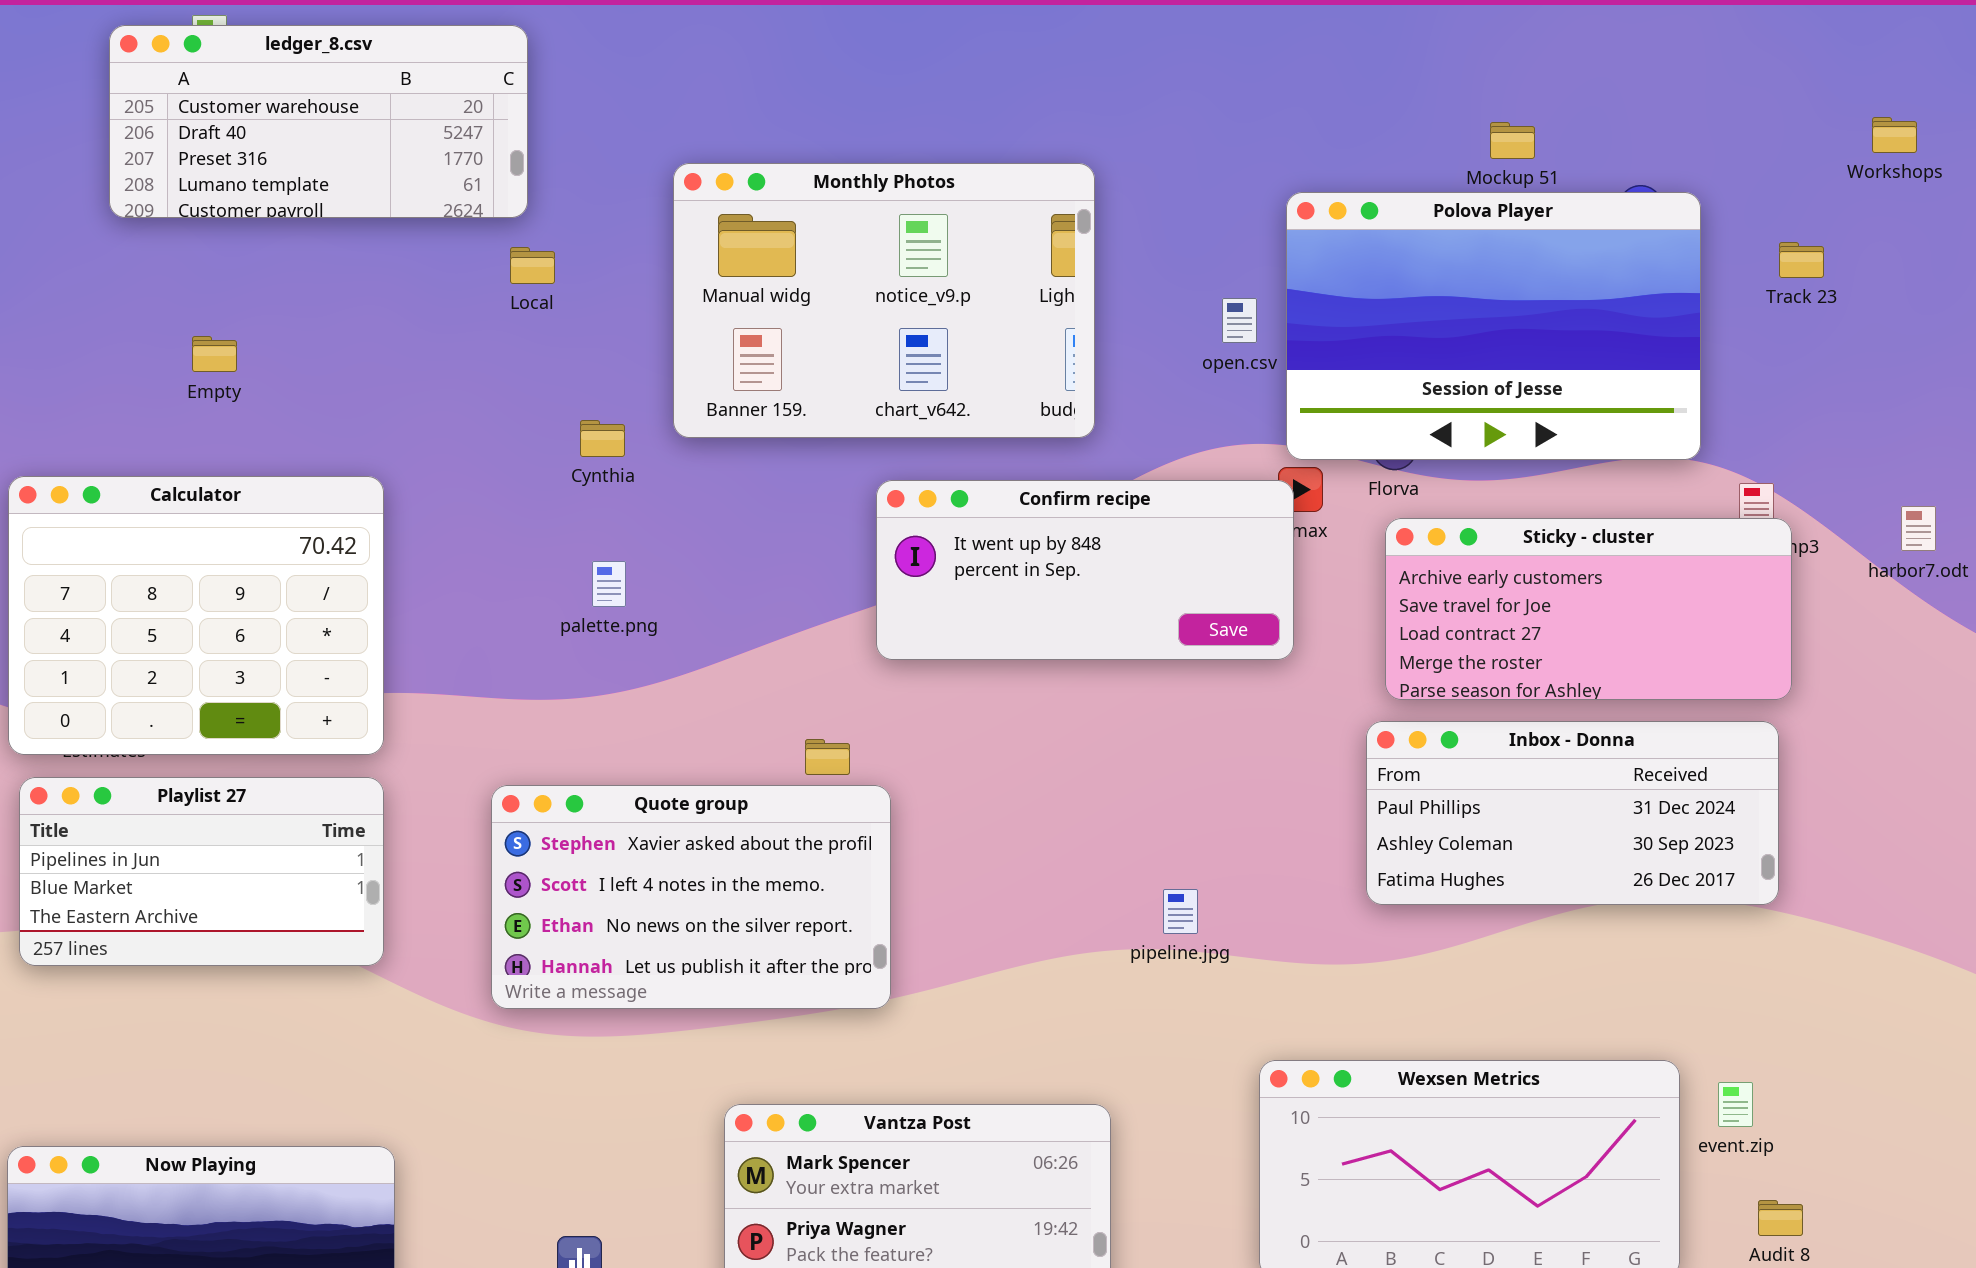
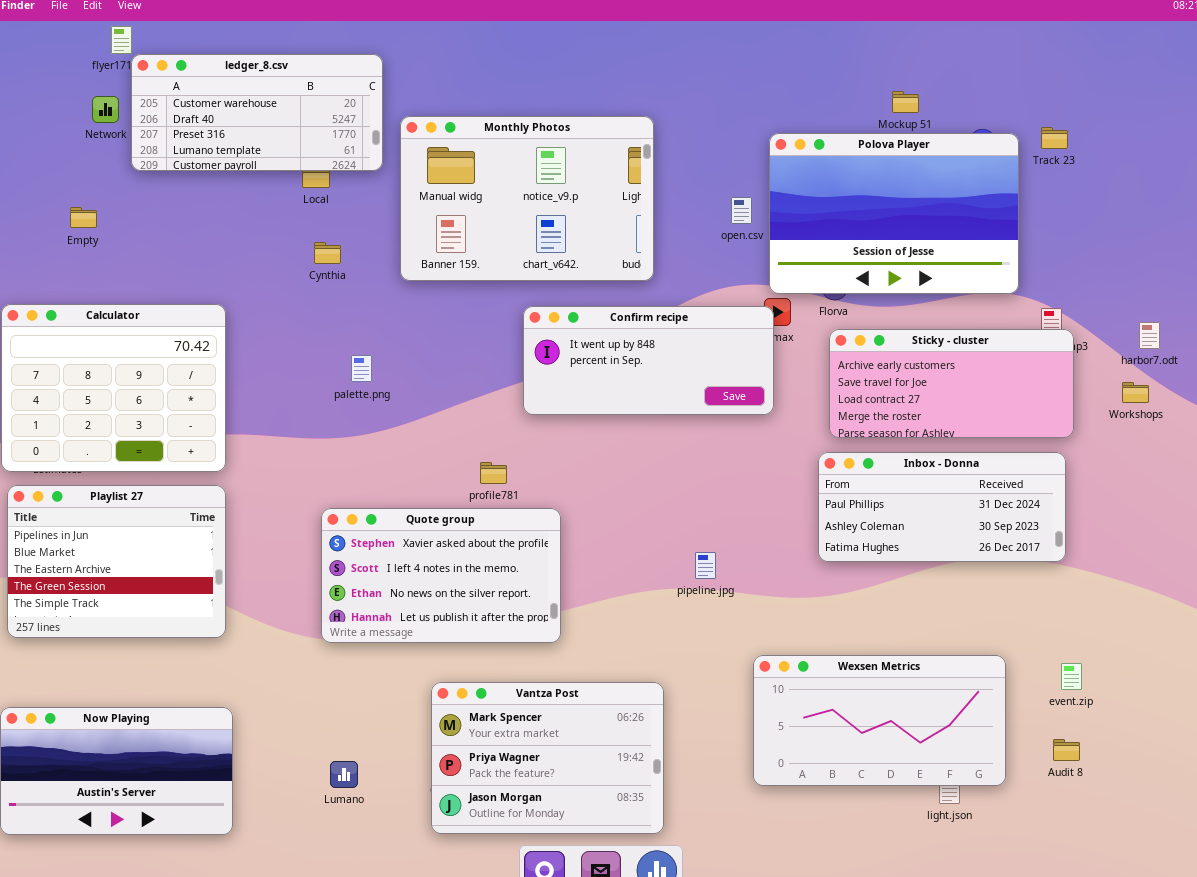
ledger_8.csv: [109,25,528,218] -> [131,54,383,171], moved
Workshops: [1872,117,1917,153] -> [1122,382,1149,403], moved
Track 23: [1779,242,1824,278] -> [1041,127,1068,149], moved
Empty: [192,336,237,372] -> [70,207,97,228], moved
Cynthia: [580,420,625,457] -> [314,242,341,264], moved
Playlist 27: [19,777,384,966] -> [7,485,226,638], resized
Quote group: [491,785,891,1009] -> [321,508,561,643], moved
event.zip: [1718,1082,1753,1127] -> [1061,663,1082,690], moved

